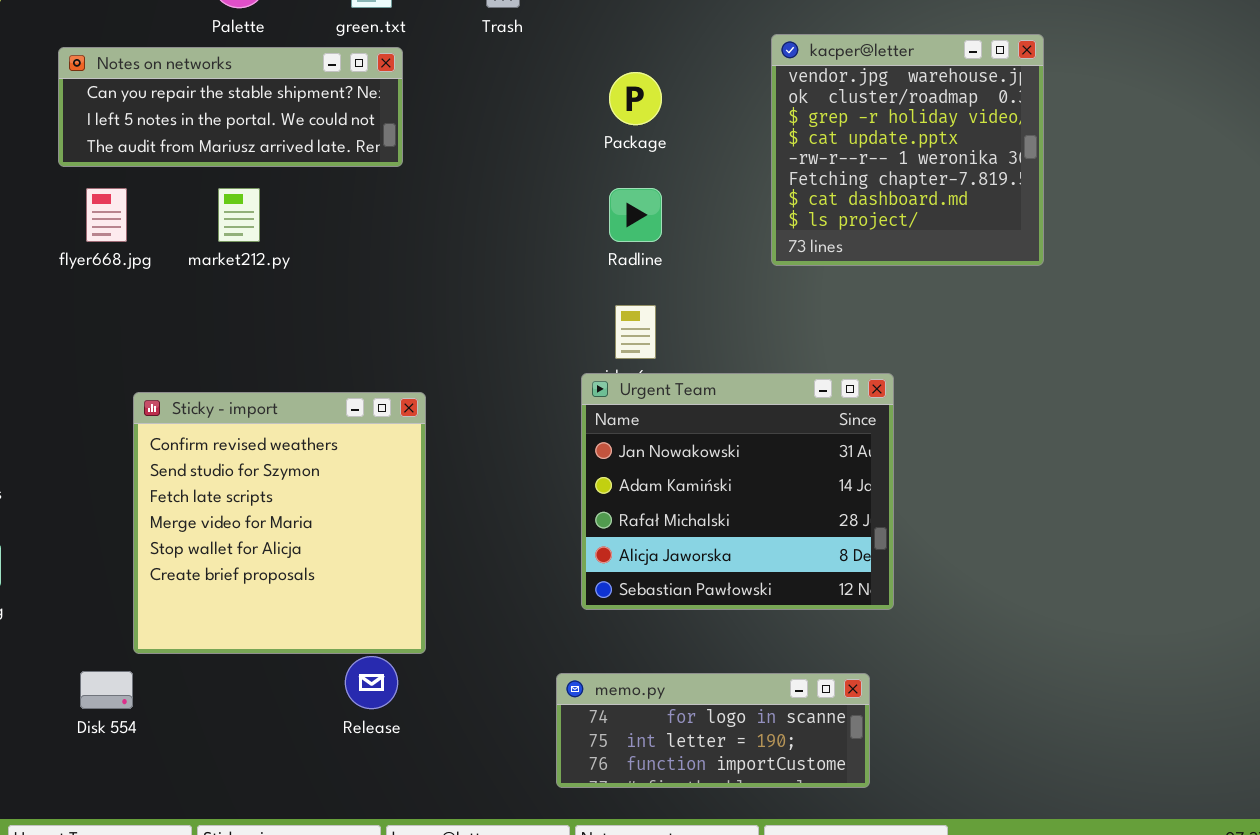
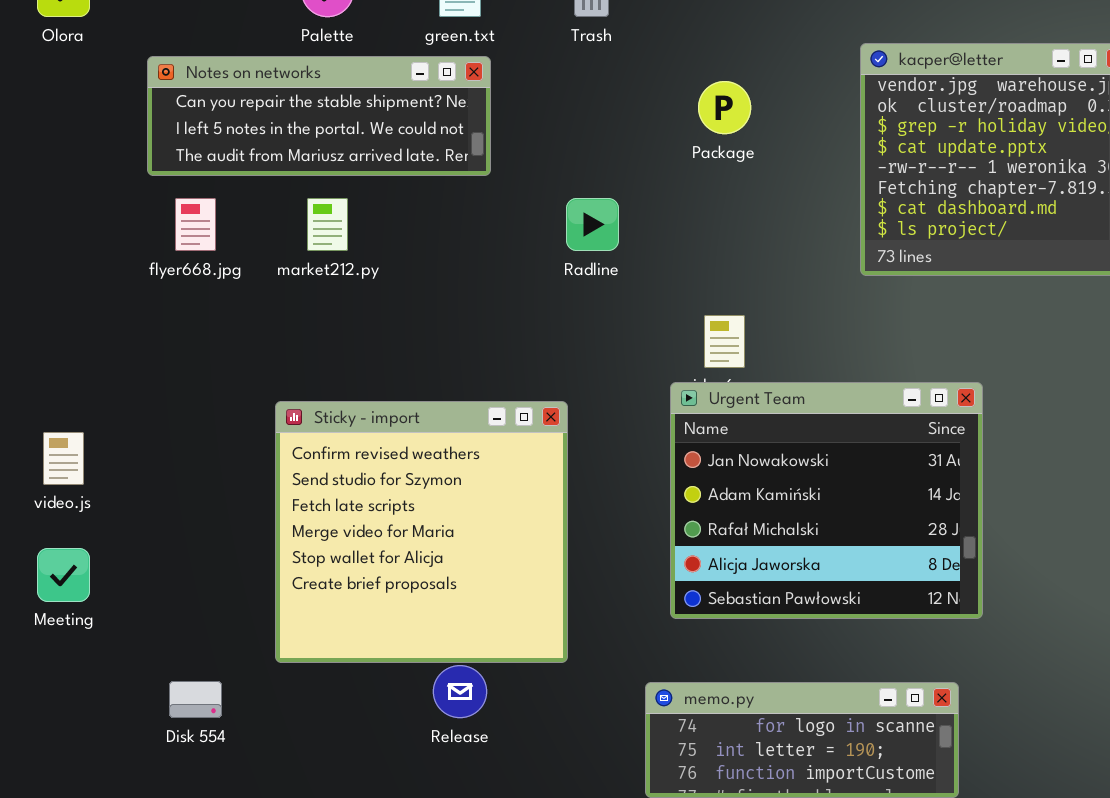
Radline: [609,188,662,242] -> [566,198,619,251], moved
Sticky - import: [133,392,426,654] -> [275,401,568,663], moved

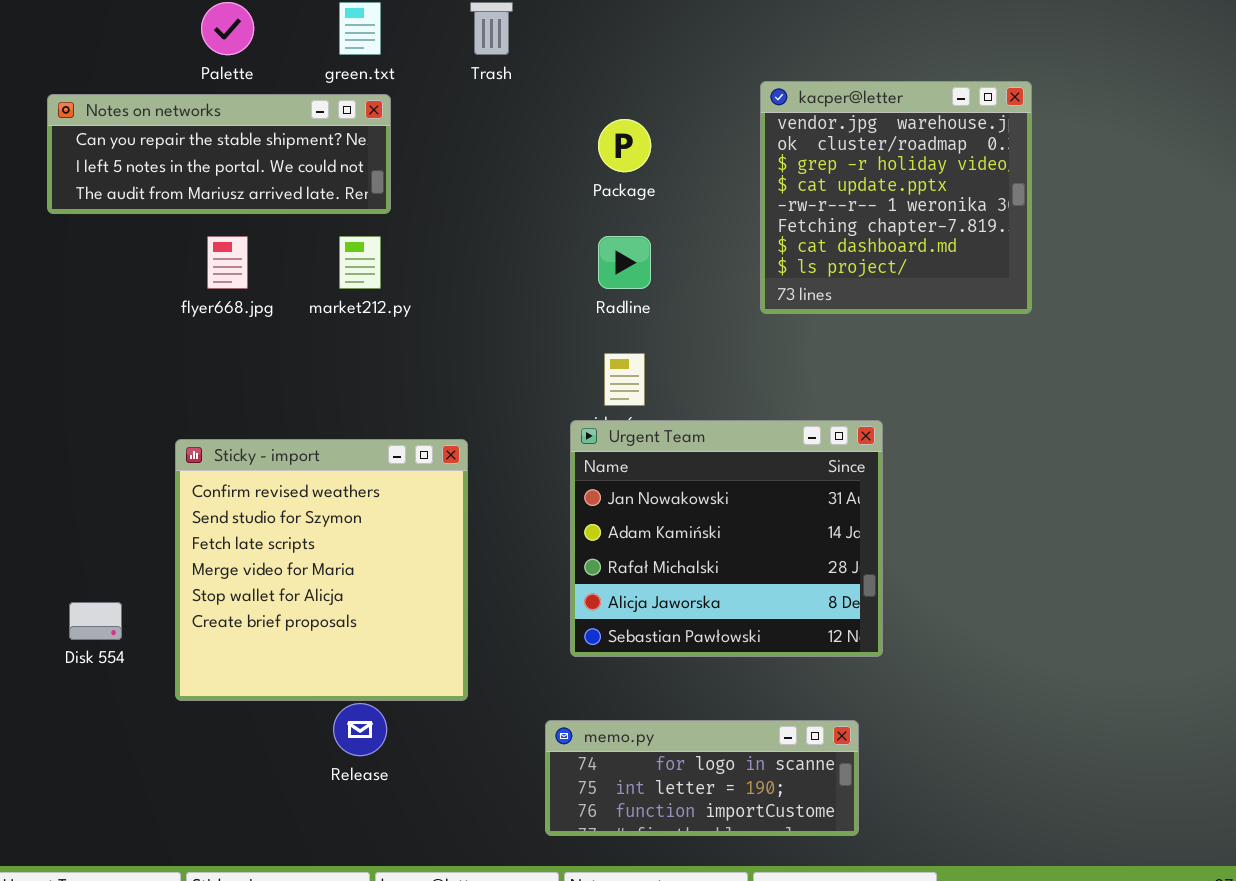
flyer668.jpg: [175,198,216,251] -> [207,236,248,289], moved
market212.py: [307,198,348,251] -> [339,236,381,289], moved
Radline: [566,198,619,251] -> [598,236,651,289], moved
Disk 554: [169,681,222,718] -> [69,602,122,640], moved

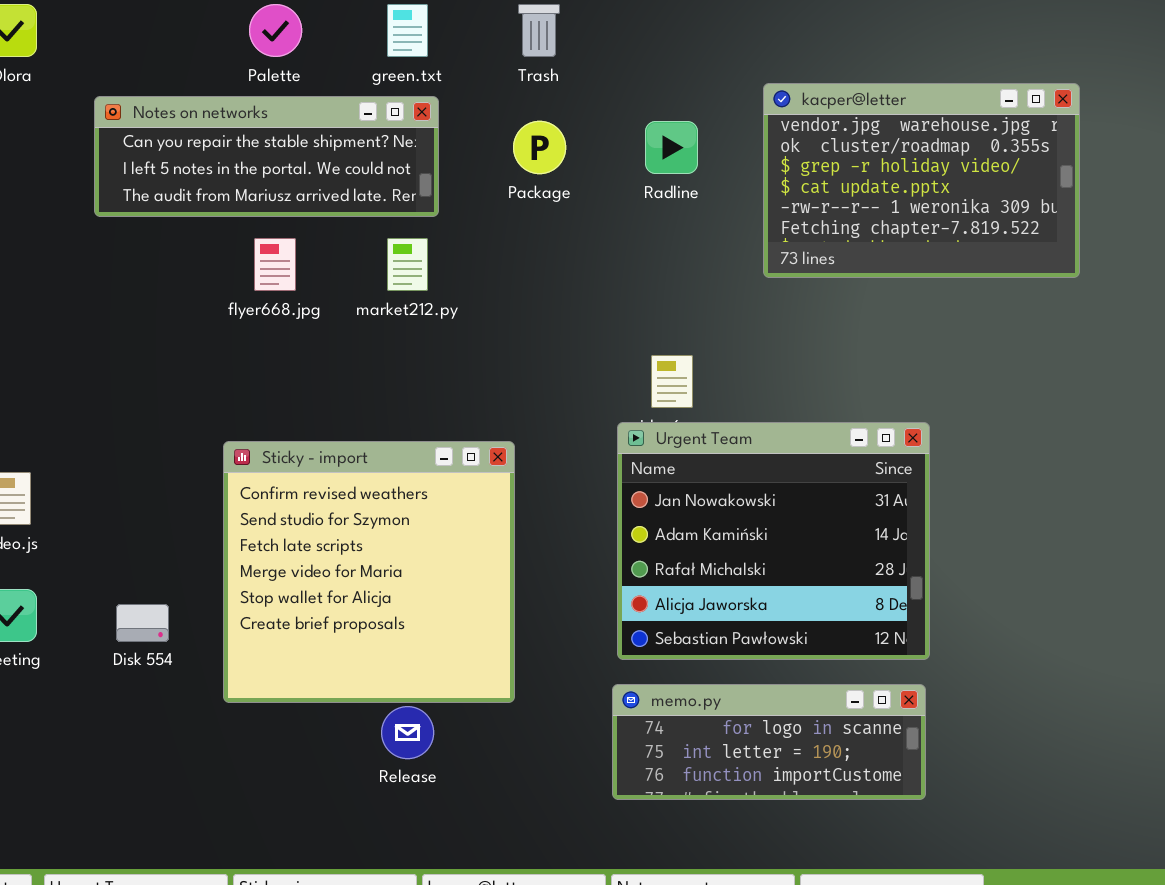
kacper@letter: [760,81,1032,314] -> [763,83,1080,278], resized
Package: [598,119,651,172] -> [513,121,566,174], moved
Radline: [598,236,651,289] -> [645,121,698,174], moved
memo.py: [545,720,859,836] -> [612,684,926,800], moved

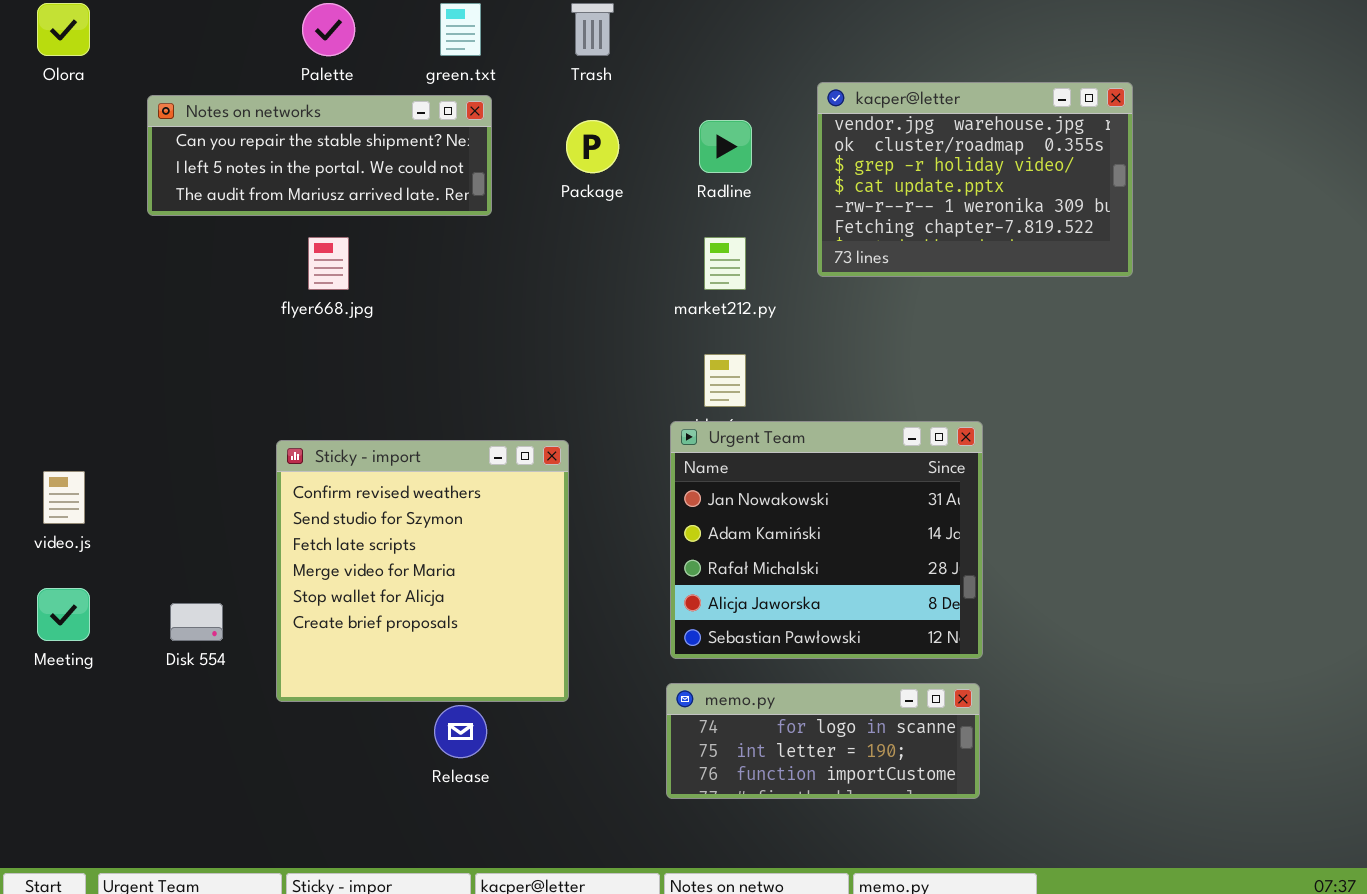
market212.py: [387,238,428,291] -> [704,237,746,290], moved

